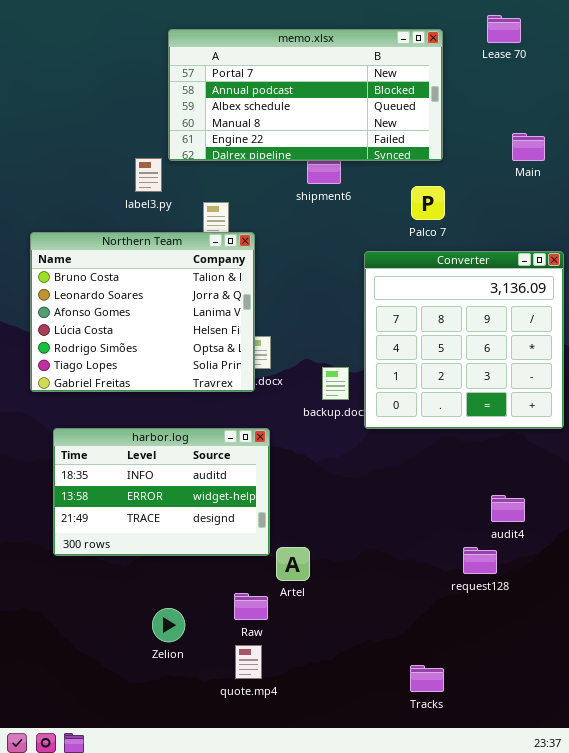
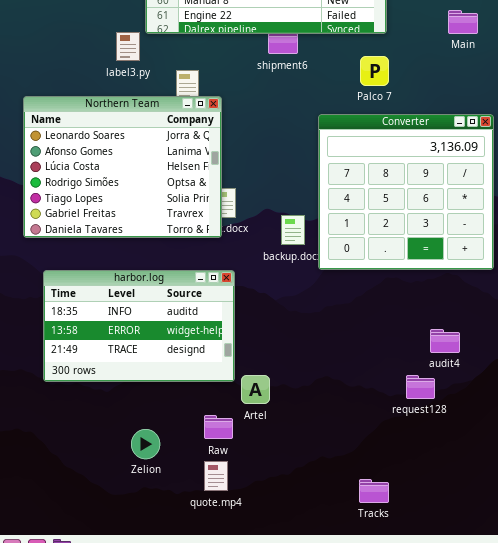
Northern Team: [30,232,255,392] -> [23,96,222,238], scrolled down 1 row

